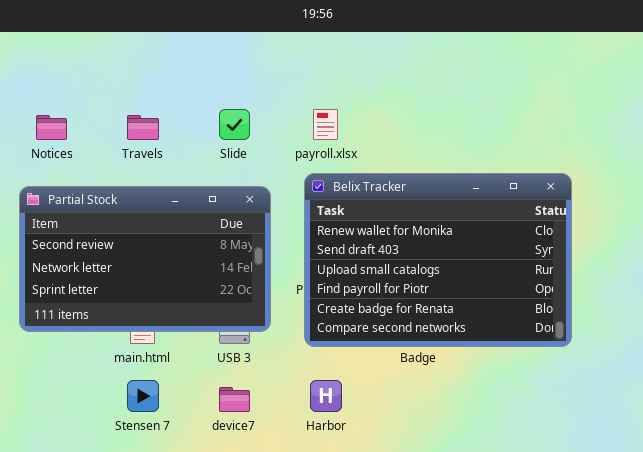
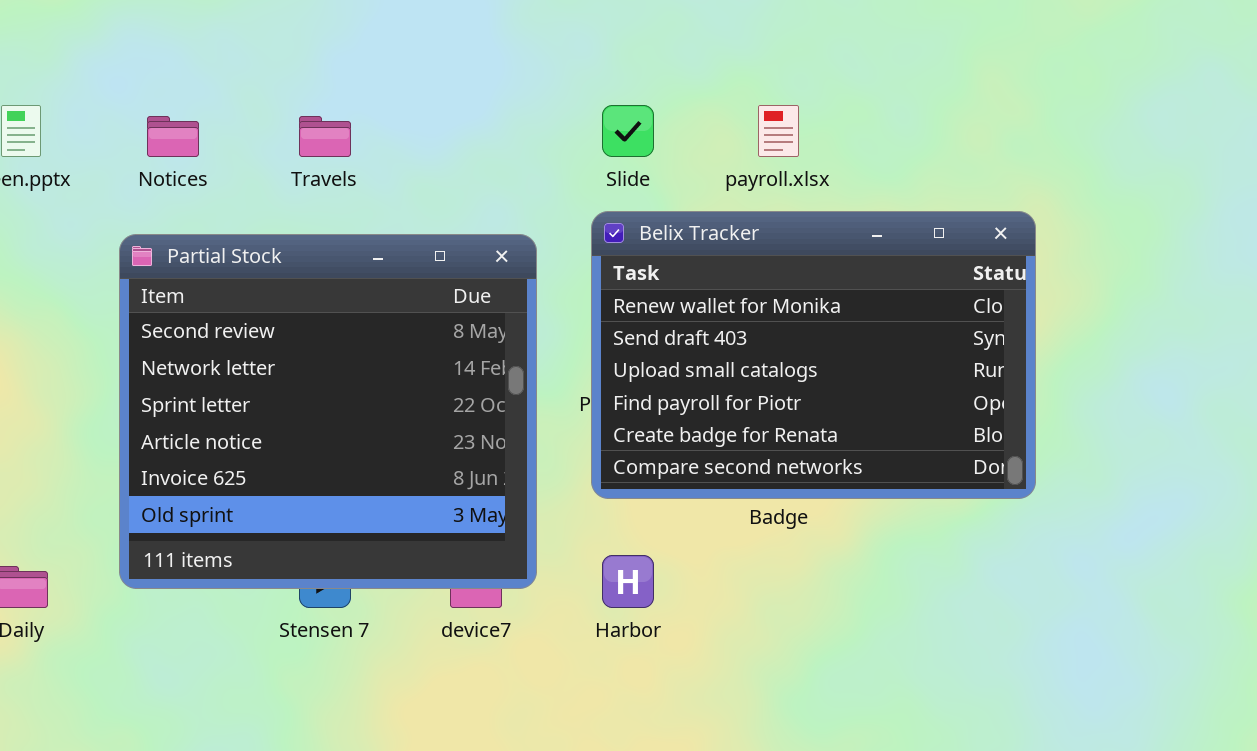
Slide: [219,109,250,140] -> [602,105,654,157], moved
payroll.xlsx: [313,109,338,140] -> [758,105,799,157], moved
Partial Stock: [19,186,271,332] -> [119,234,537,589], resized

